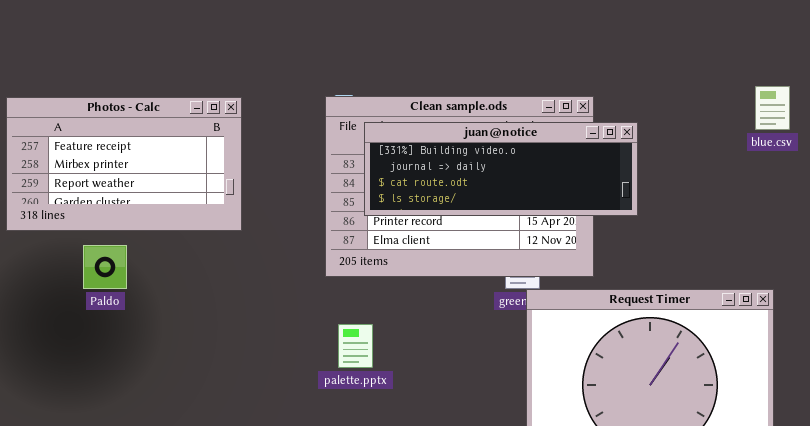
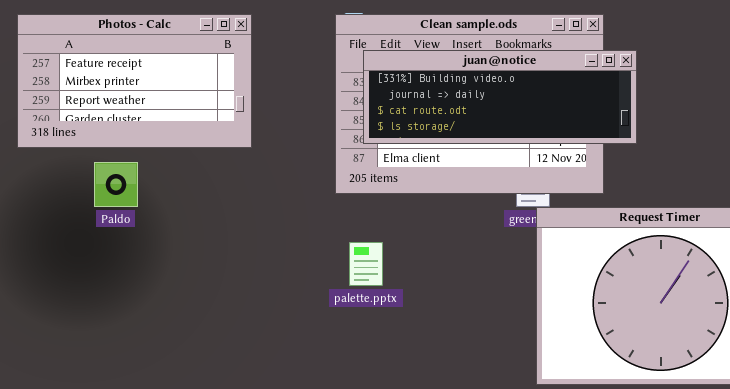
juan@notice: [364,122,638,216] -> [363,50,637,144], moved

